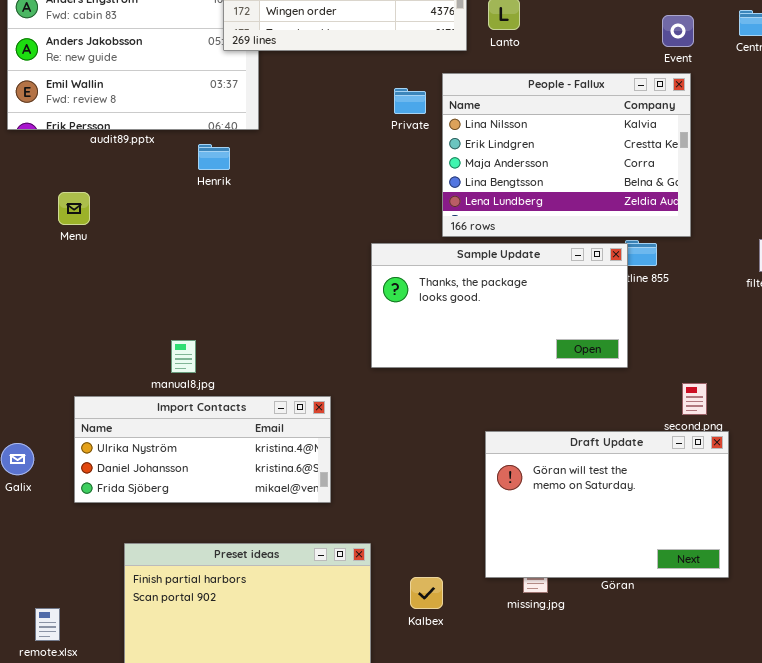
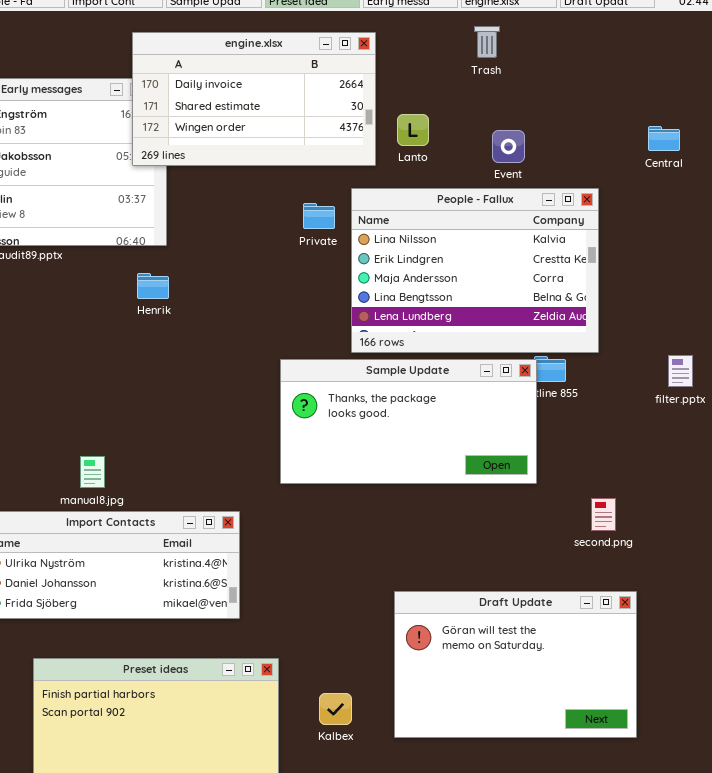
Event: [662,15,694,47] -> [492,130,525,163], moved
Henrik: [198,144,230,170] -> [137,273,169,299], moved
Draft Update: [485,431,729,578] -> [394,591,637,738], moved

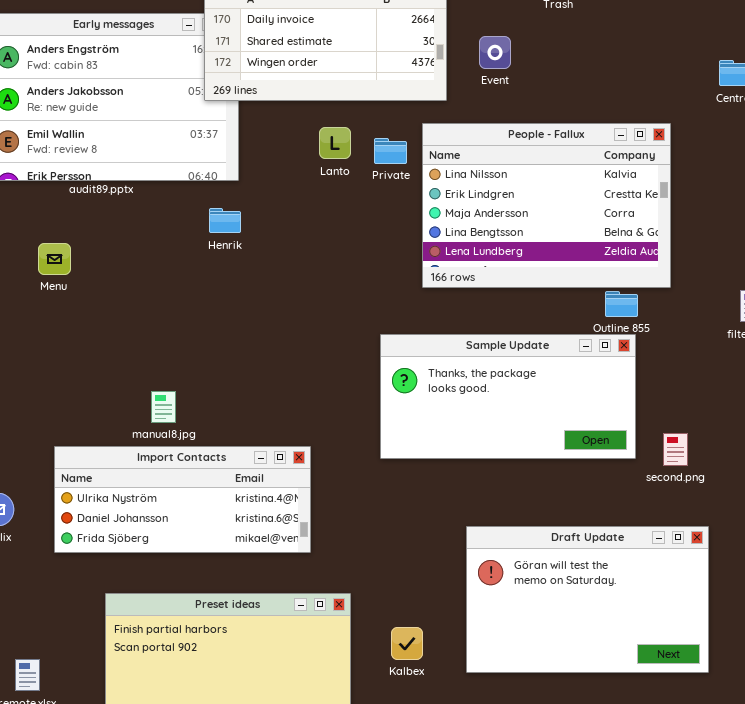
Lanto: [397,114,429,146] -> [319,127,351,159], moved
Event: [492,130,525,163] -> [479,36,511,69], moved
Sample Update: [280,359,537,484] -> [380,334,636,459], moved

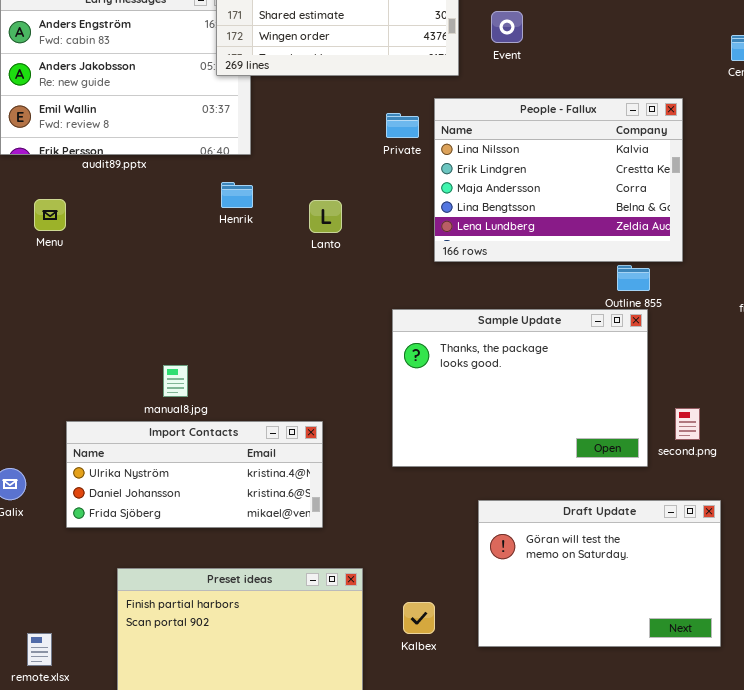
Lanto: [319,127,351,159] -> [309,200,342,233], moved
Menu: [38,243,71,275] -> [34,199,66,231], moved
Sample Update: [380,334,636,459] -> [392,309,648,467], resized

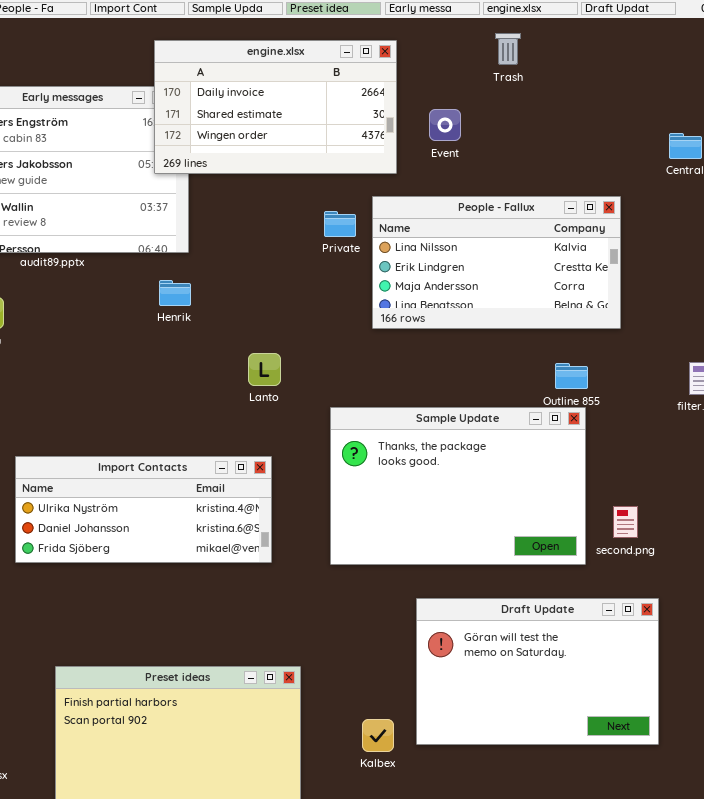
People - Fallux: [434,98,683,262] -> [372,196,621,329], resized
Lanto: [309,200,342,233] -> [248,353,281,386], moved
Import Contacts: [66,421,323,528] -> [15,456,272,563], moved
Kalbex: [403,602,435,634] -> [362,719,394,752], moved

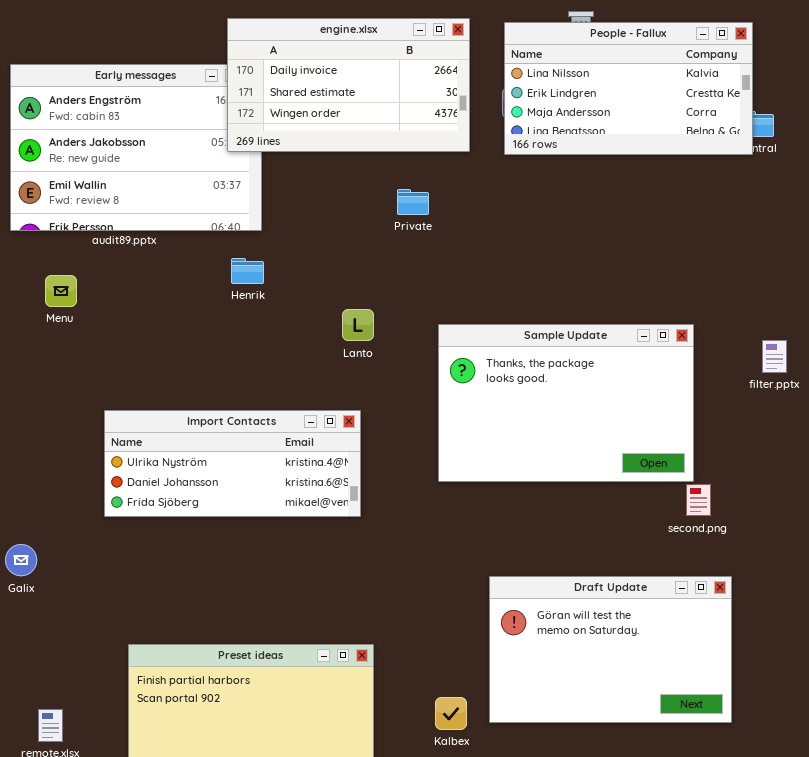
People - Fallux: [372,196,621,329] -> [504,22,753,155], moved
Lanto: [248,353,281,386] -> [342,309,374,341], moved
Sample Update: [330,407,586,565] -> [438,324,694,482], moved
Import Contacts: [15,456,272,563] -> [104,410,361,517], moved

